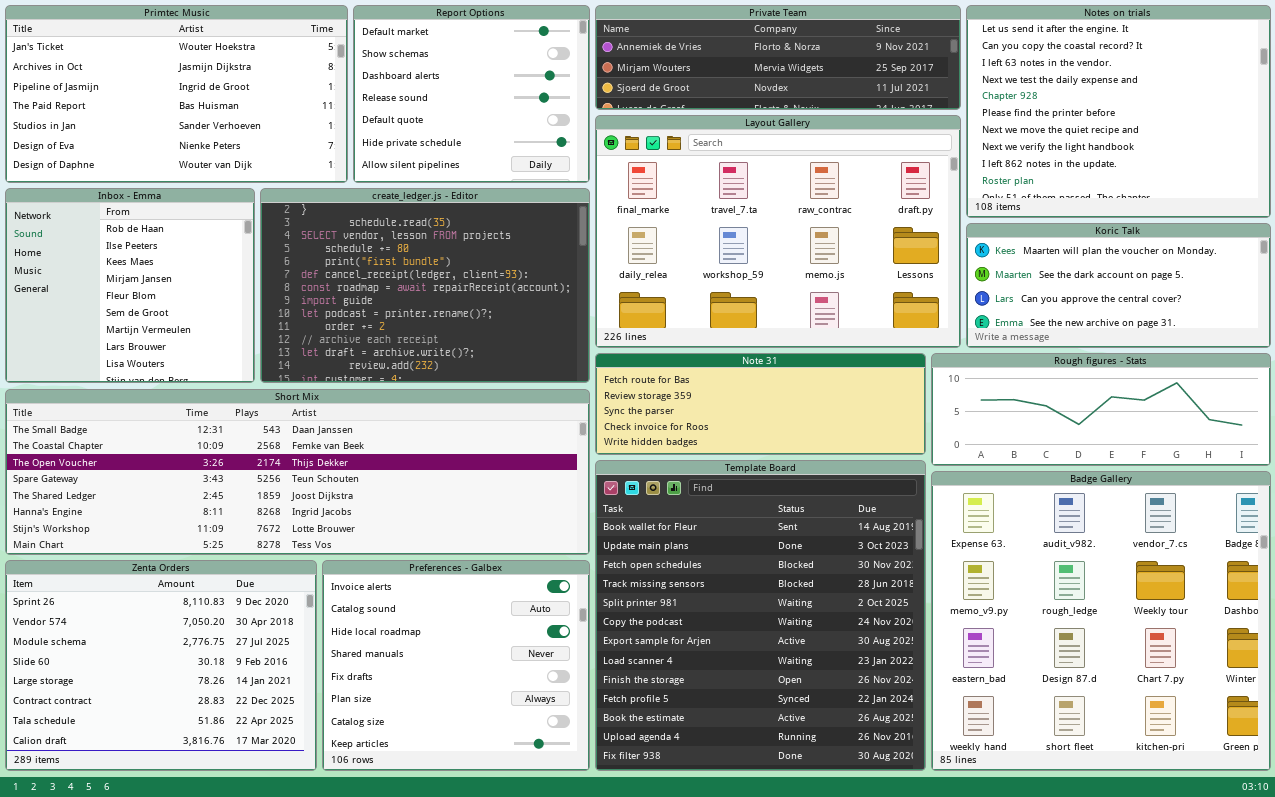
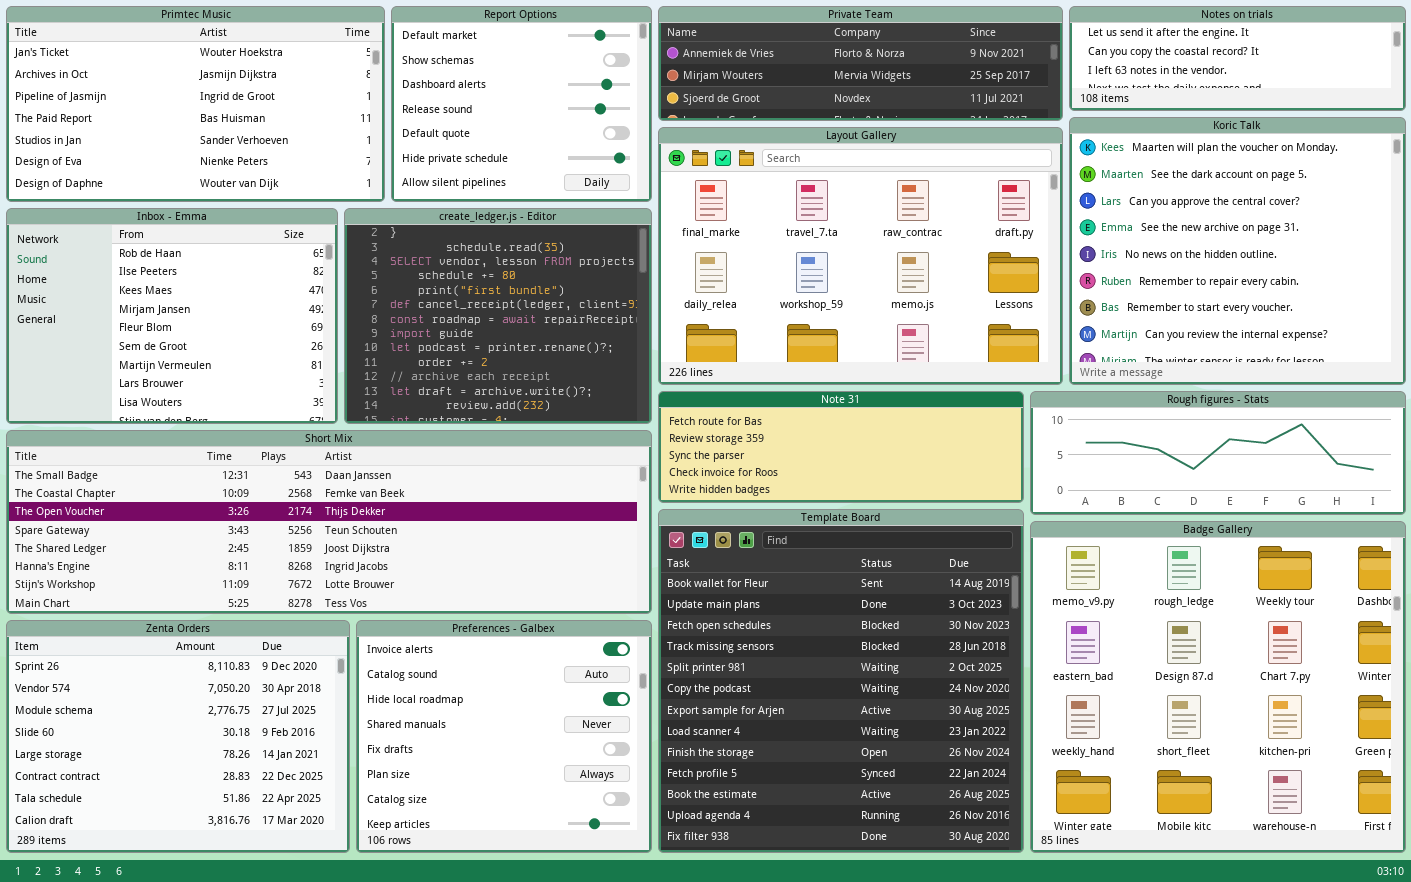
Notes on trials: [966,5,1271,218] -> [1069,6,1406,111], resized
Inbox - Emma: [5,188,255,383] -> [6,208,338,424], resized
create_ledger.js - Editor: [260,188,590,383] -> [344,208,652,424], resized
Koric Talk: [966,223,1271,348] -> [1069,117,1406,385], resized
Badge Gallery: [931,471,1271,771] -> [1030,521,1406,853], scrolled down 1 row

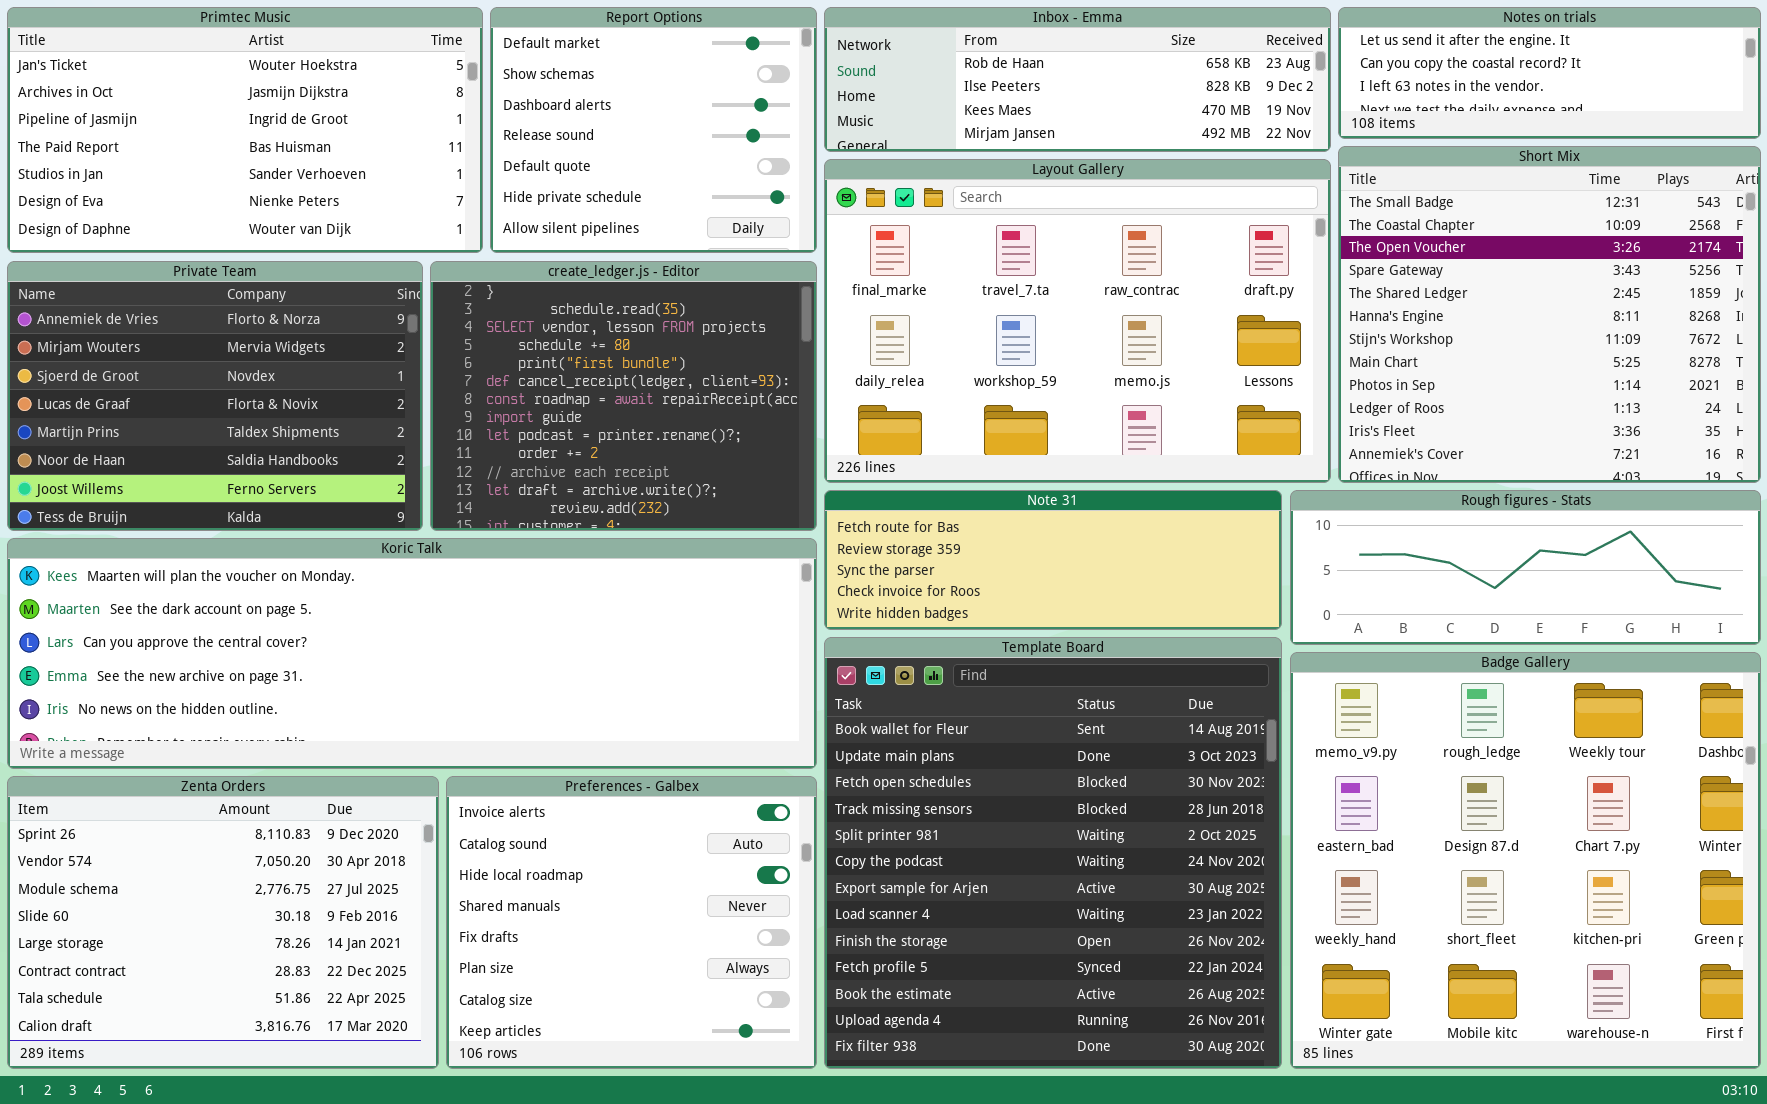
Private Team: [658,6,1063,121] -> [7,261,423,531], moved, resized
Koric Talk: [1069,117,1406,385] -> [7,538,817,769], moved, resized
Inbox - Emma: [6,208,338,424] -> [824,7,1331,152], moved, resized
Short Mix: [6,430,652,614] -> [1338,146,1761,483], moved, resized

